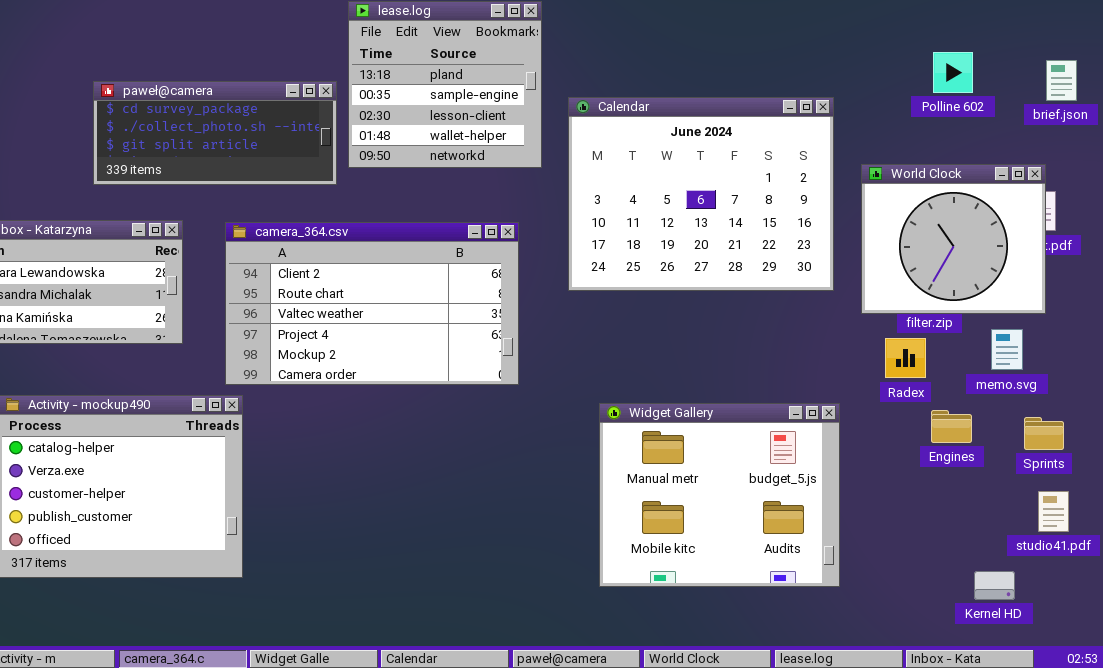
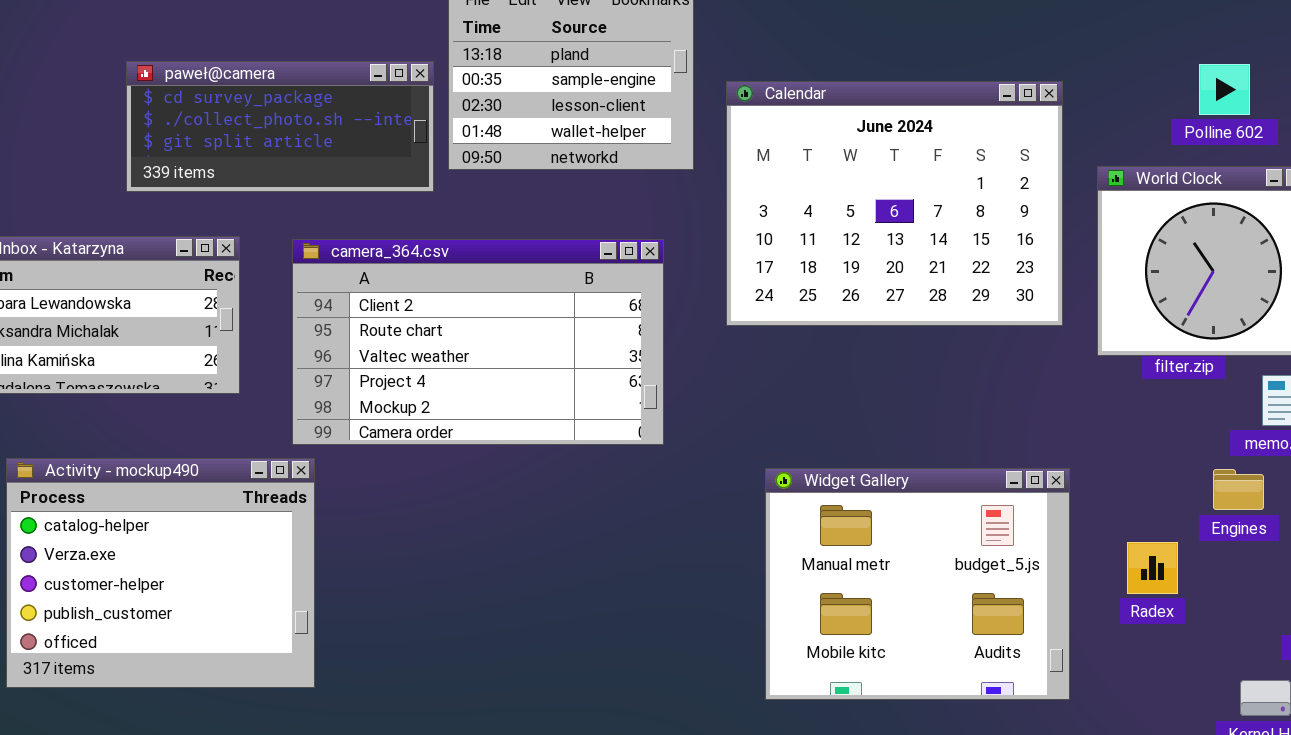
Polline 602: [933,52,973,93] -> [1199,64,1250,115], moved
Radex: [885,338,926,378] -> [1127,542,1178,594], moved
Engines: [931,410,972,443] -> [1213,469,1264,510], moved

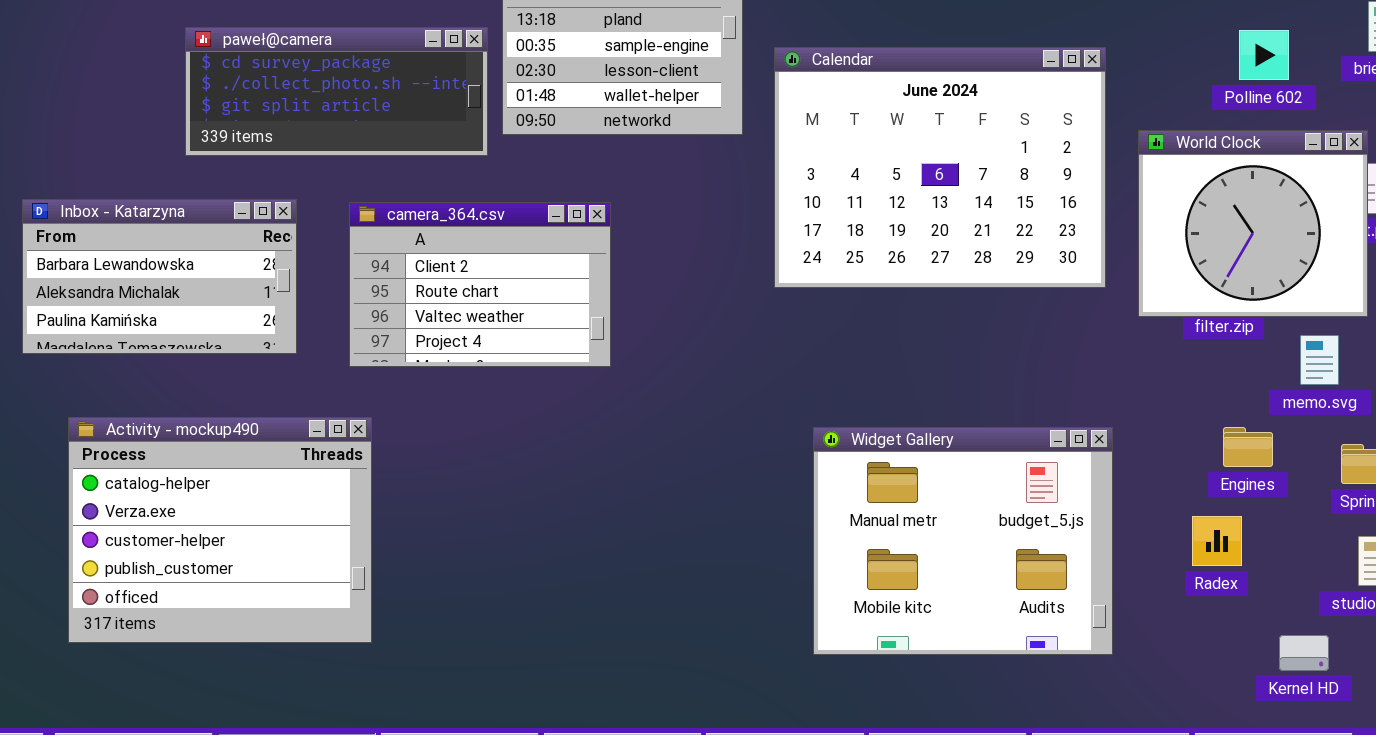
camera_364.csv: [292,239,664,445] -> [349,202,611,367], resized
Engines: [1213,469,1264,510] -> [1223,427,1273,467], moved
Radex: [1127,542,1178,594] -> [1192,516,1242,566], moved

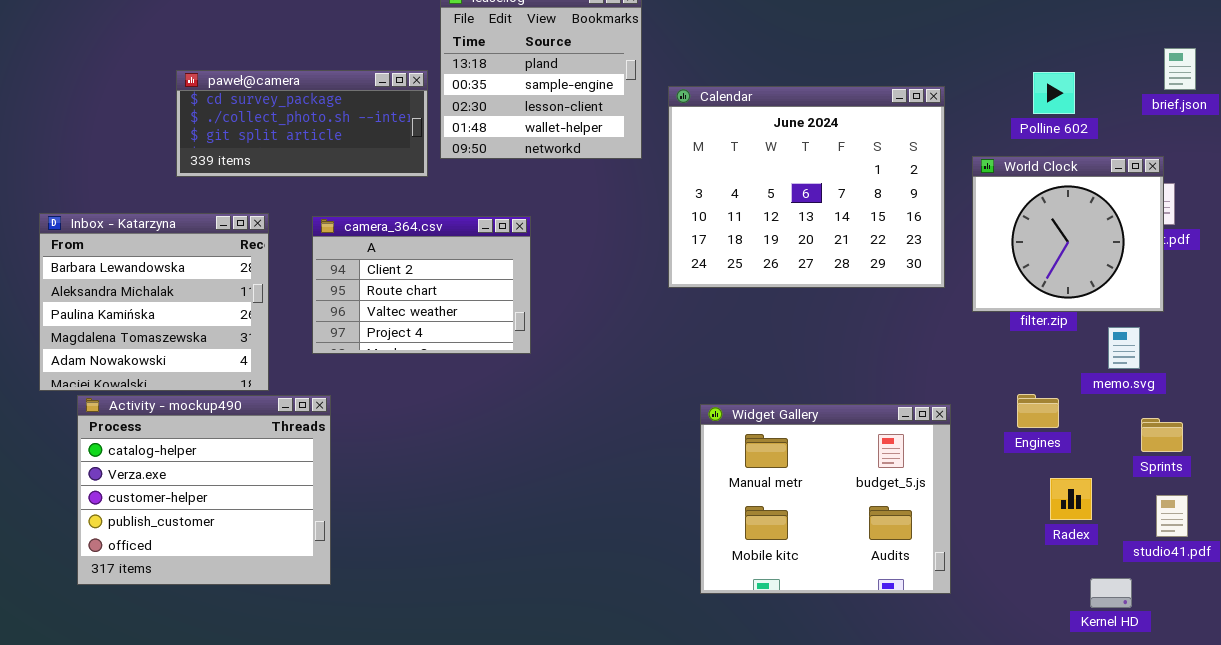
Polline 602: [1239,30,1289,80] -> [1033,72,1075,114], moved
Inbox - Katarzyna: [22,199,297,354] -> [39,213,269,391], resized
Engines: [1223,427,1273,467] -> [1017,394,1059,428], moved
Radex: [1192,516,1242,566] -> [1050,478,1092,520], moved

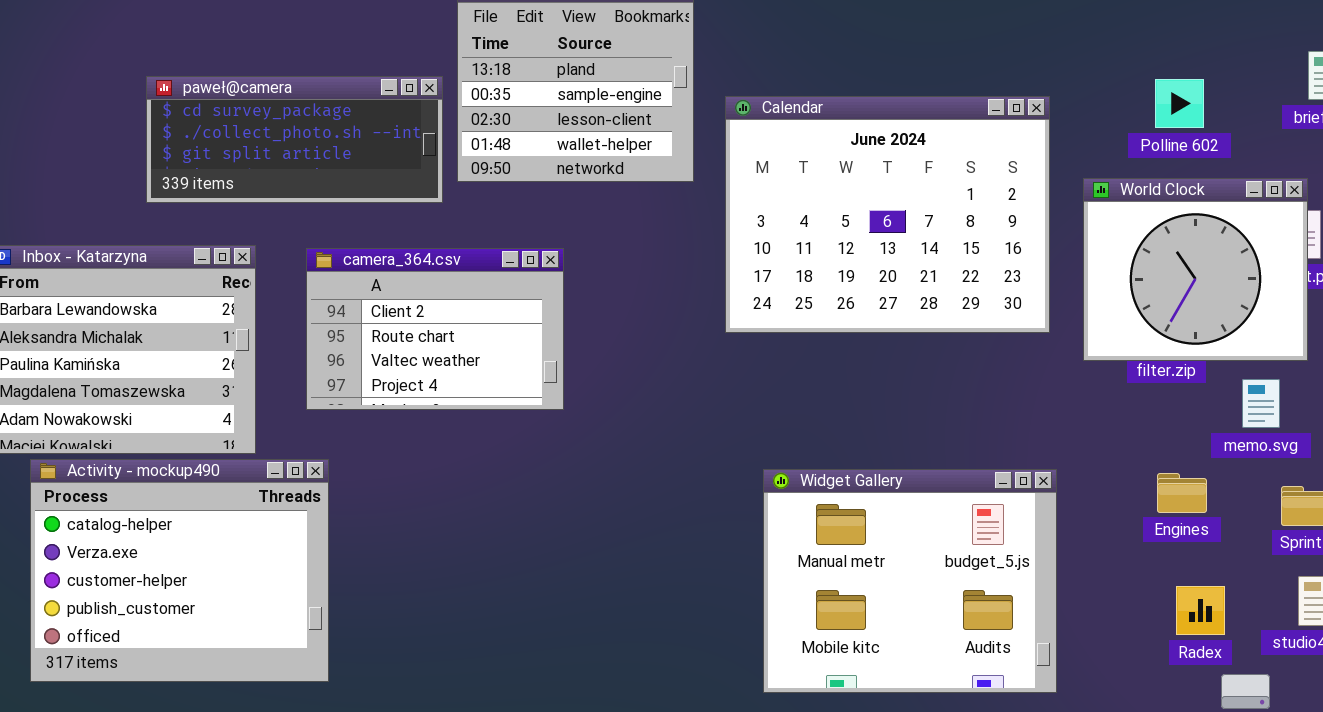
Engines: [1017,394,1059,428] -> [1157,473,1207,513], moved
Radex: [1050,478,1092,520] -> [1176,586,1225,635], moved

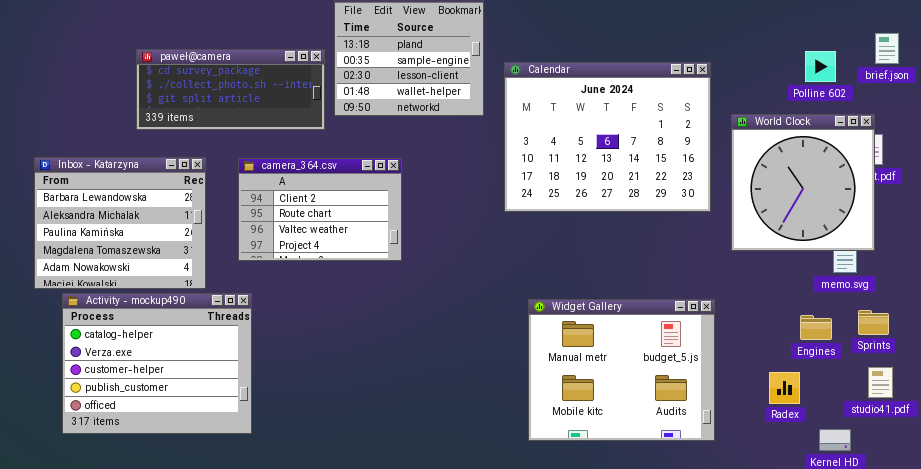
Polline 602: [1155,79,1204,128] -> [805,51,836,82], moved
World Clock: [1083,178,1308,361] -> [731,114,875,251], resized
Engines: [1157,473,1207,513] -> [800,315,832,340], moved
Radex: [1176,586,1225,635] -> [769,372,800,404], moved

